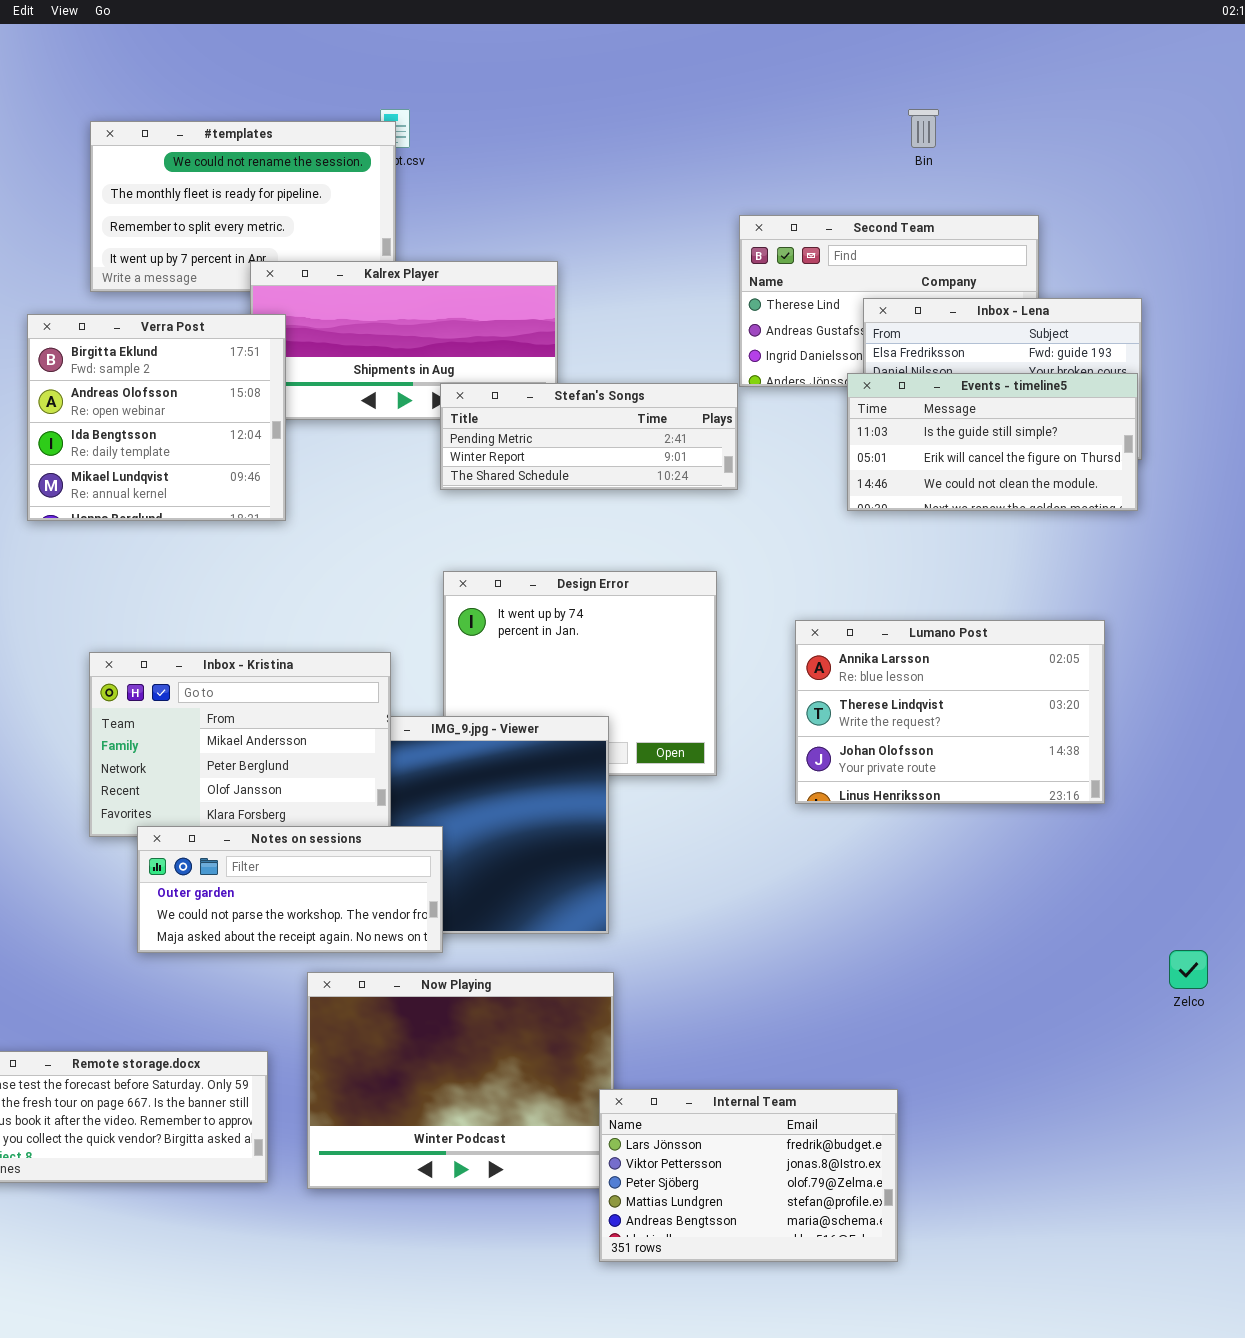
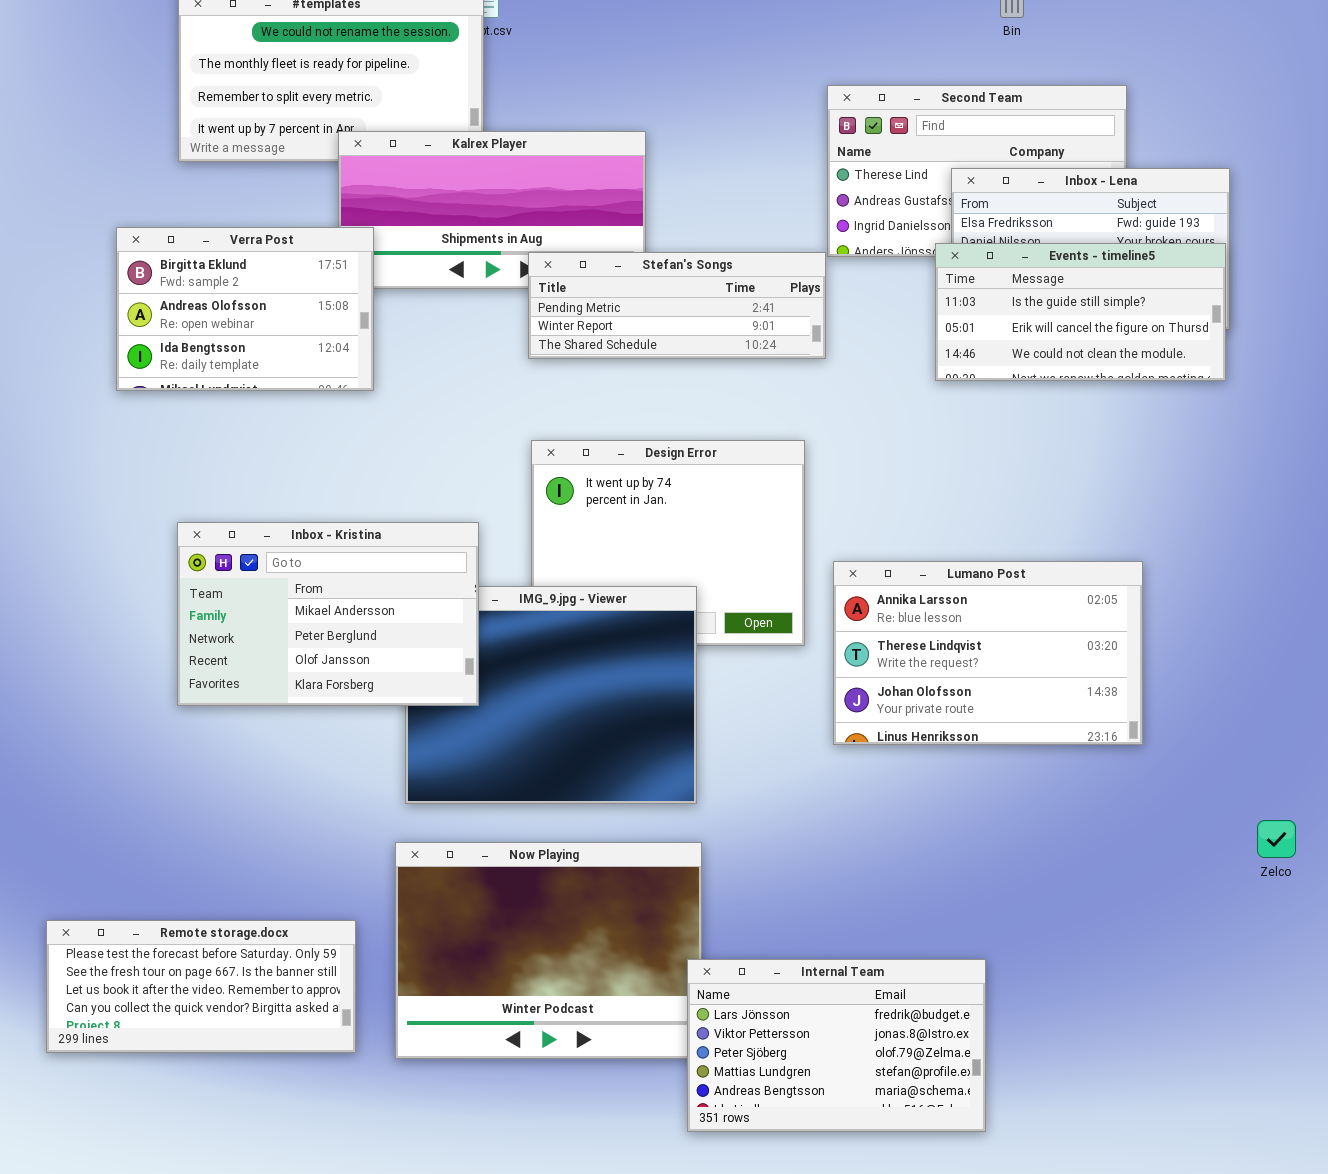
Verra Post: [27,314,286,521] -> [116,227,374,391], resized
Lumano Post: [795,620,1105,804] -> [833,561,1143,745], moved
Notes on sessions: [137,826,443,953] -> none, closed

